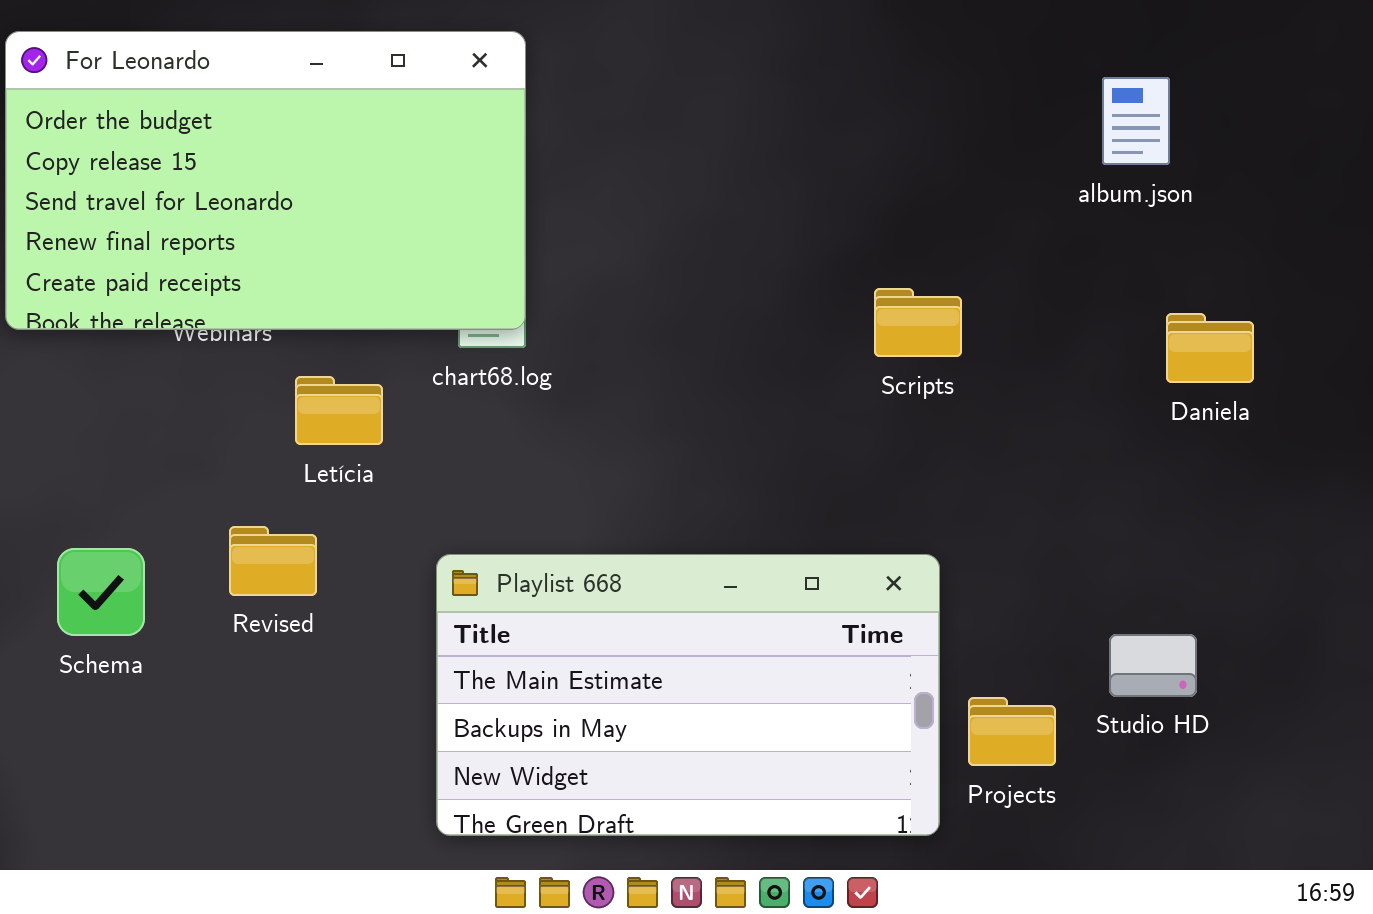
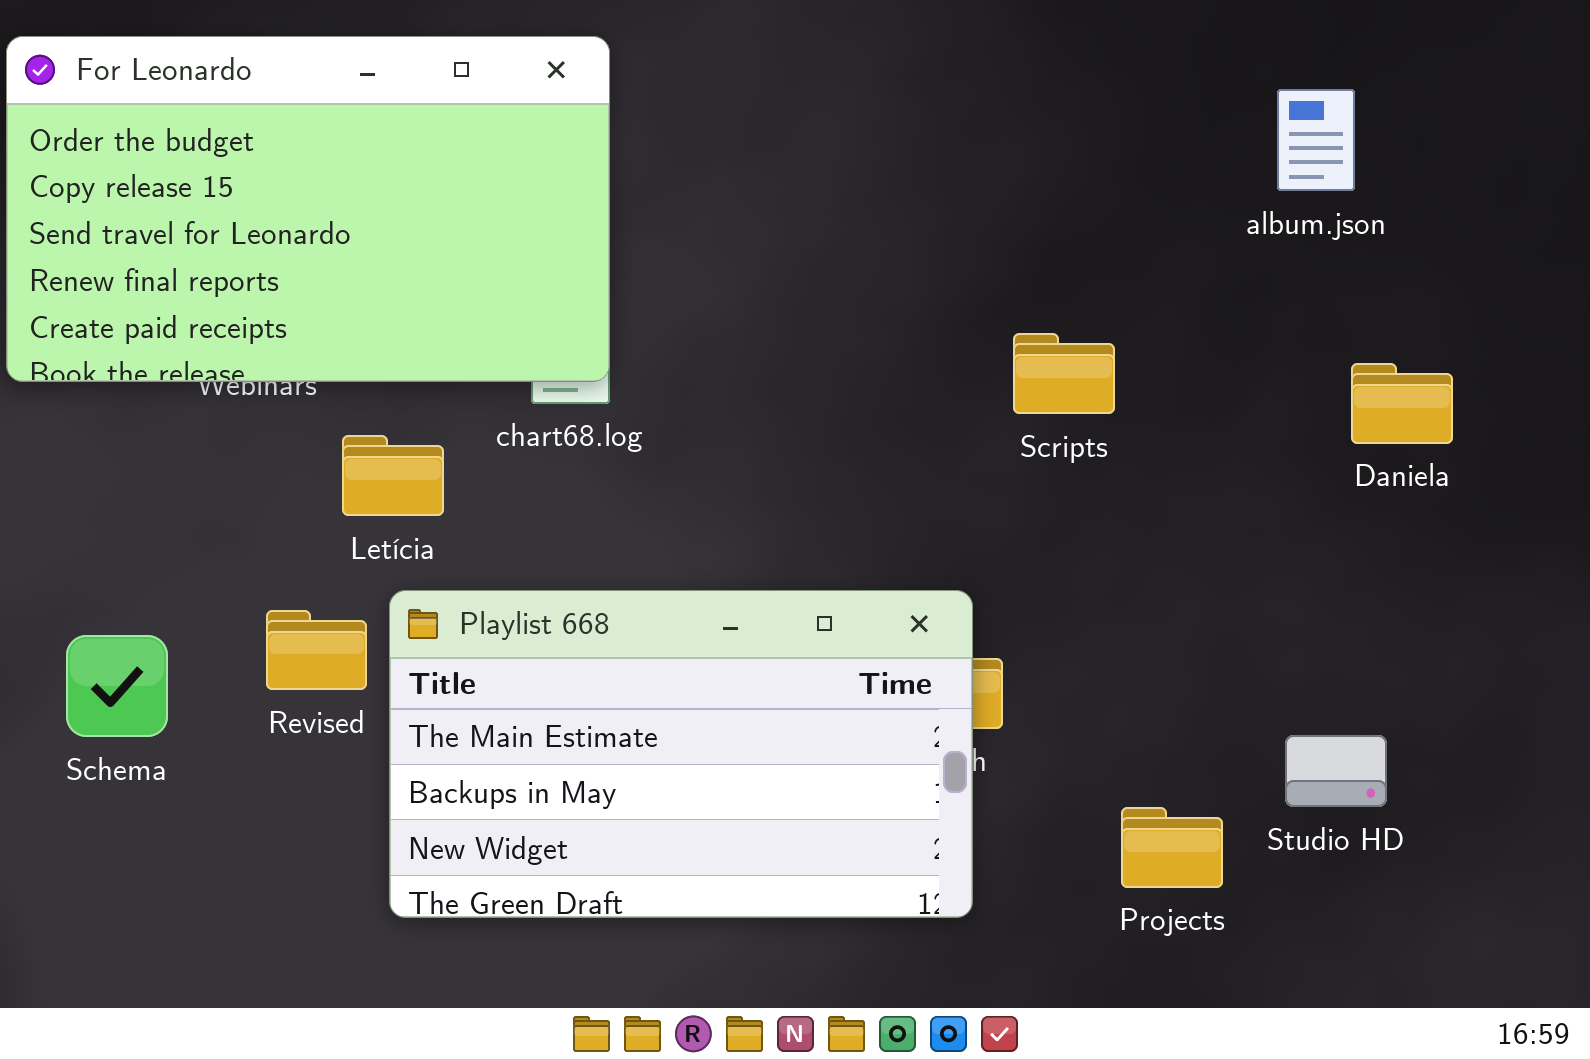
Playlist 668: [436,554,940,836] -> [389,590,973,918], moved

